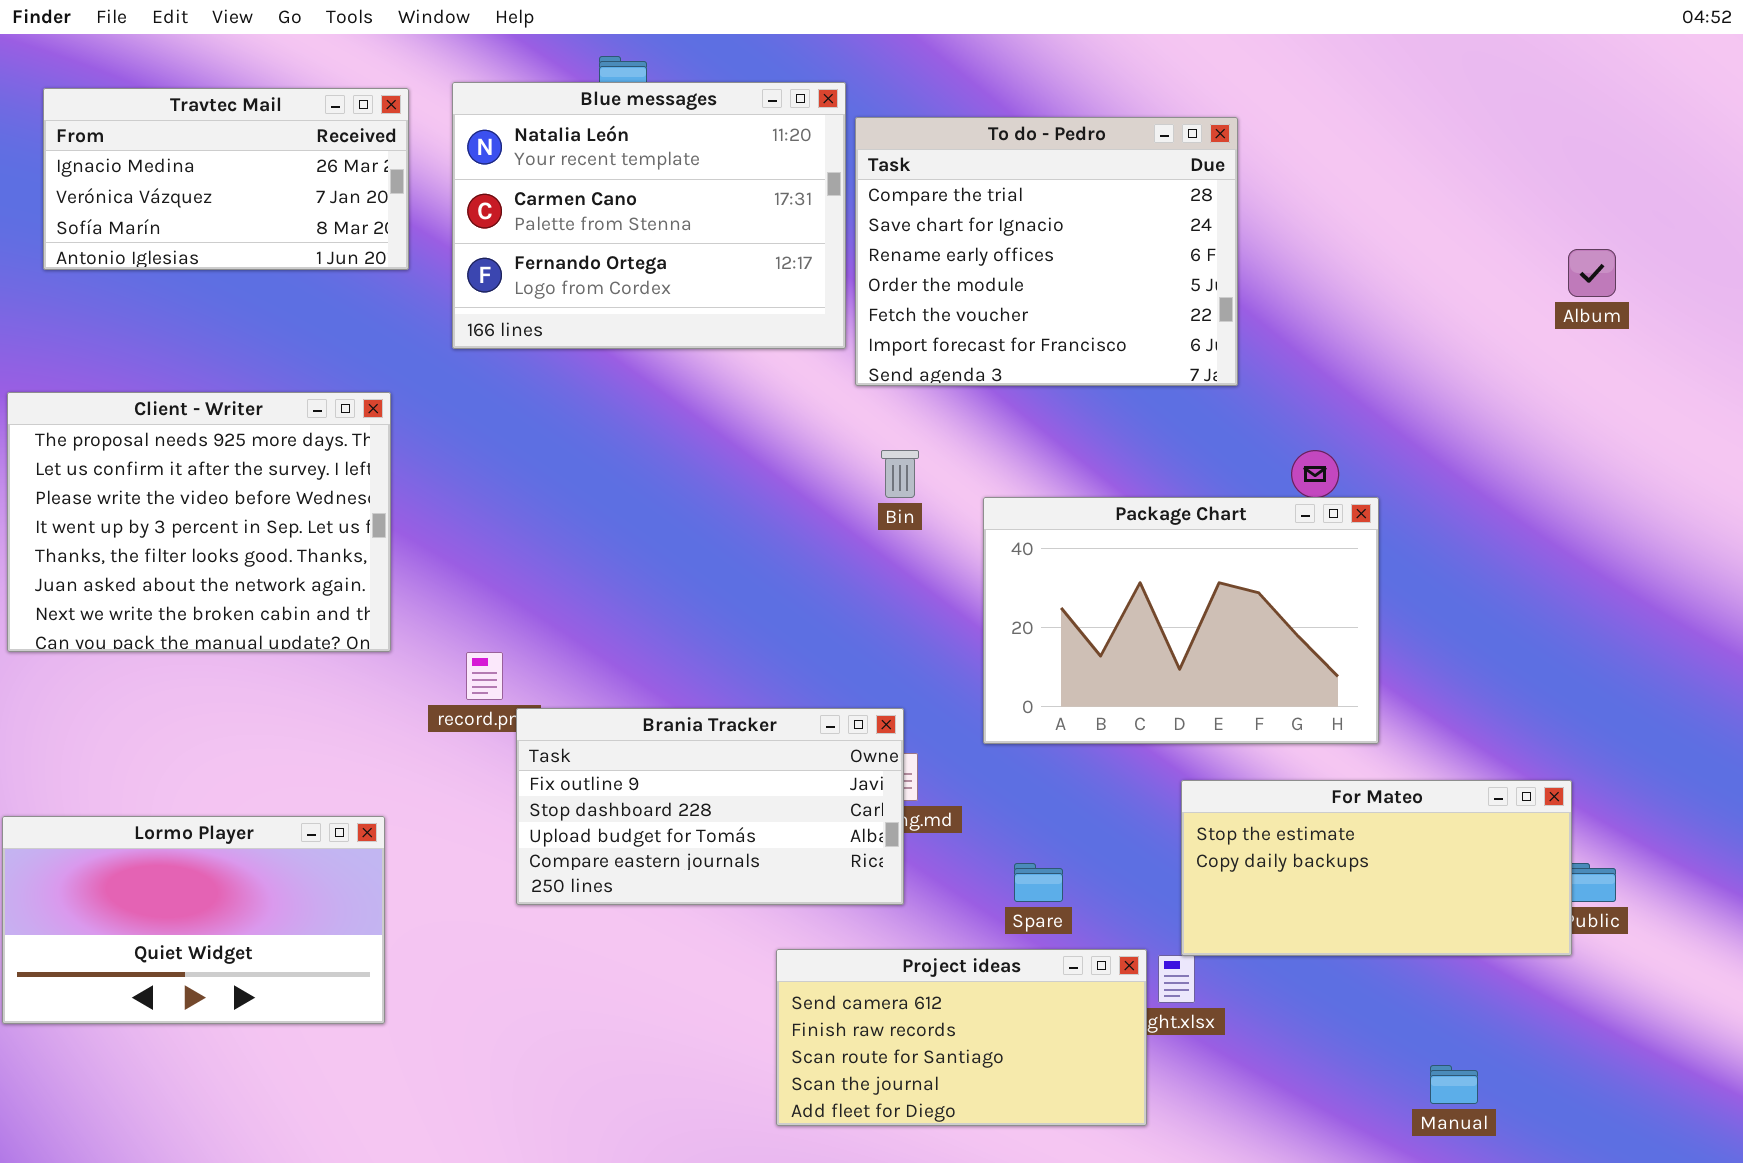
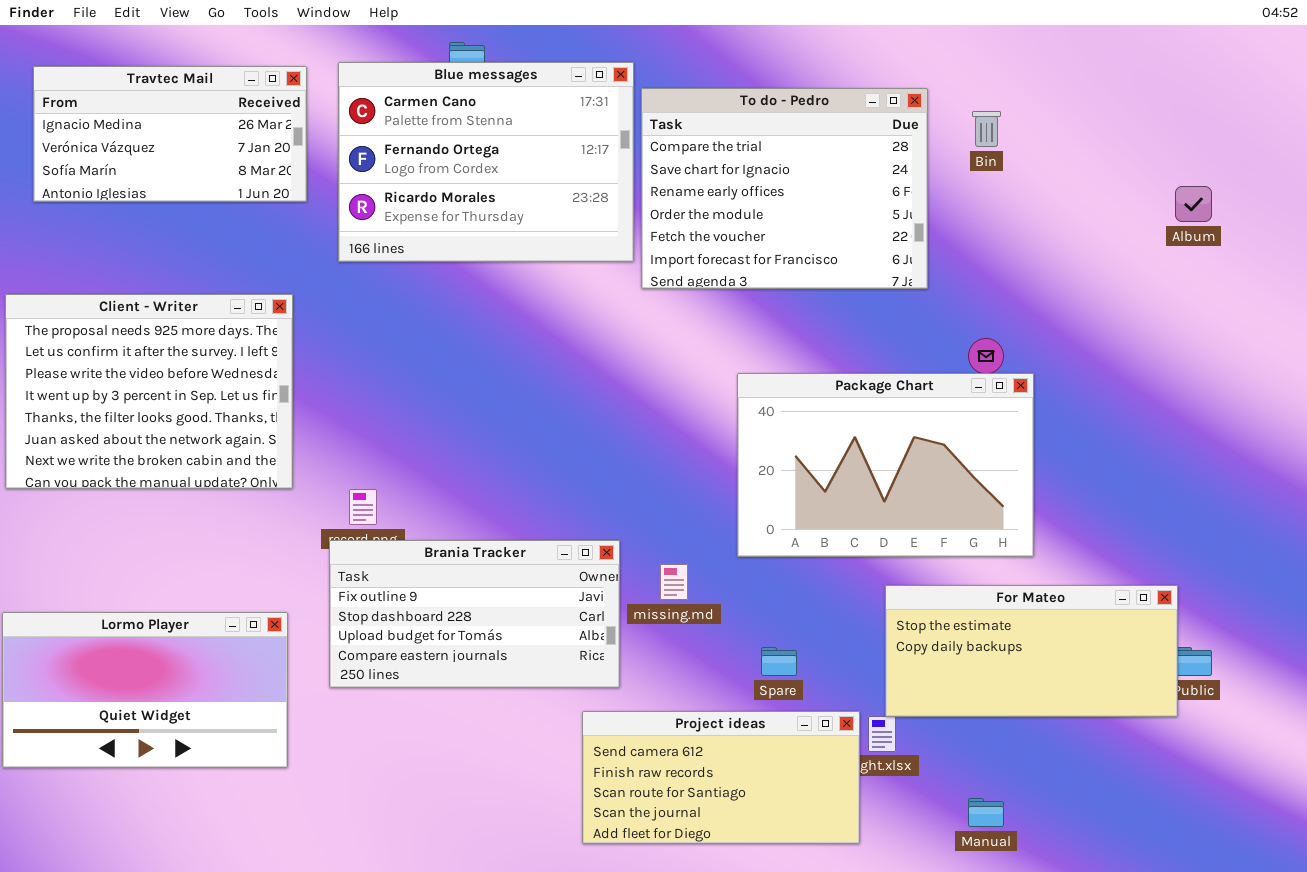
Blue messages: [452,82,846,349] -> [338,62,634,262], scrolled down 1 row
Bin: [881,450,919,498] -> [972,111,1001,147], moved
Brania Tracker: [516,708,904,905] -> [329,540,620,688], moved
Manual: [1430,1065,1478,1104] -> [968,798,1004,827], moved

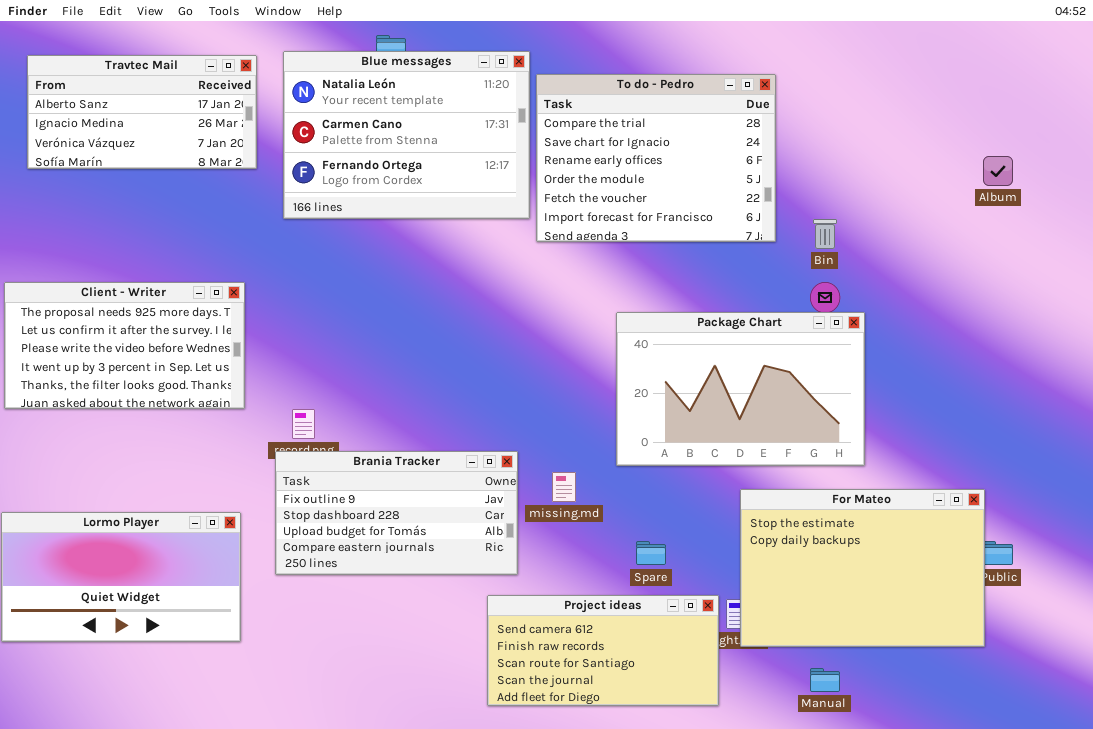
Blue messages: [338,62,634,262] -> [283,51,530,219], scrolled up 1 row
Travtec Mail: [33,66,307,202] -> [27,55,257,169], scrolled up 1 row
Bin: [972,111,1001,147] -> [813,219,837,249], moved
Client - Writer: [5,294,293,489] -> [4,282,245,409], resized
For Mateo: [885,585,1178,717] -> [740,489,985,647], resized

